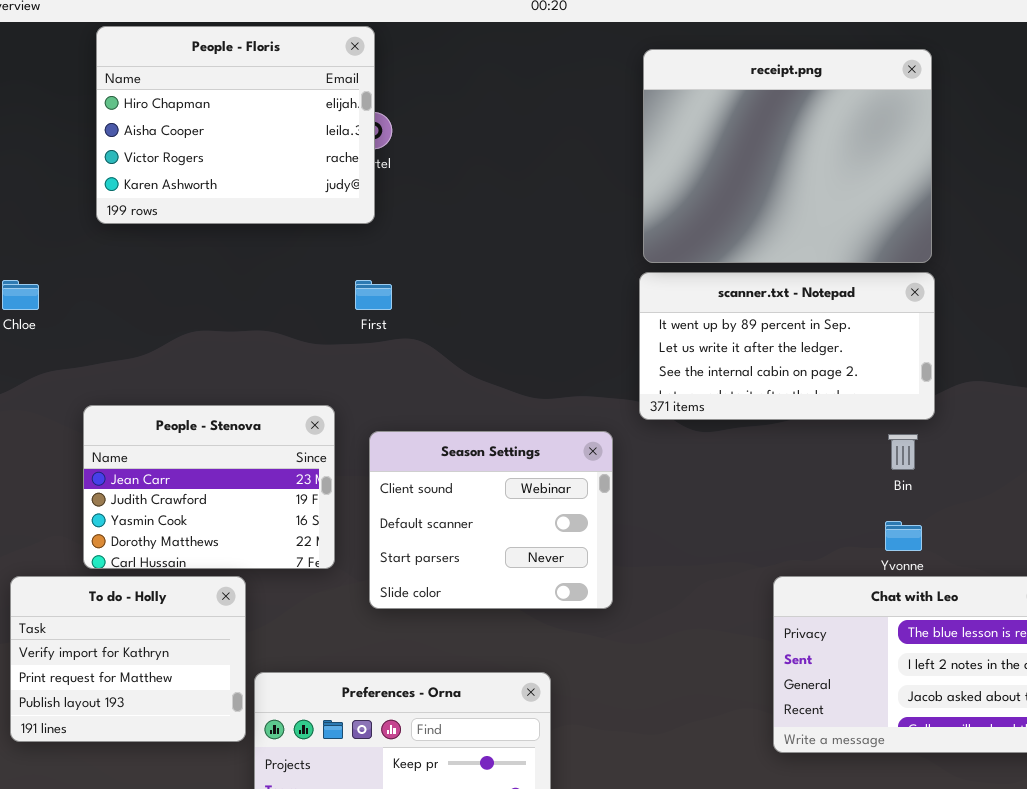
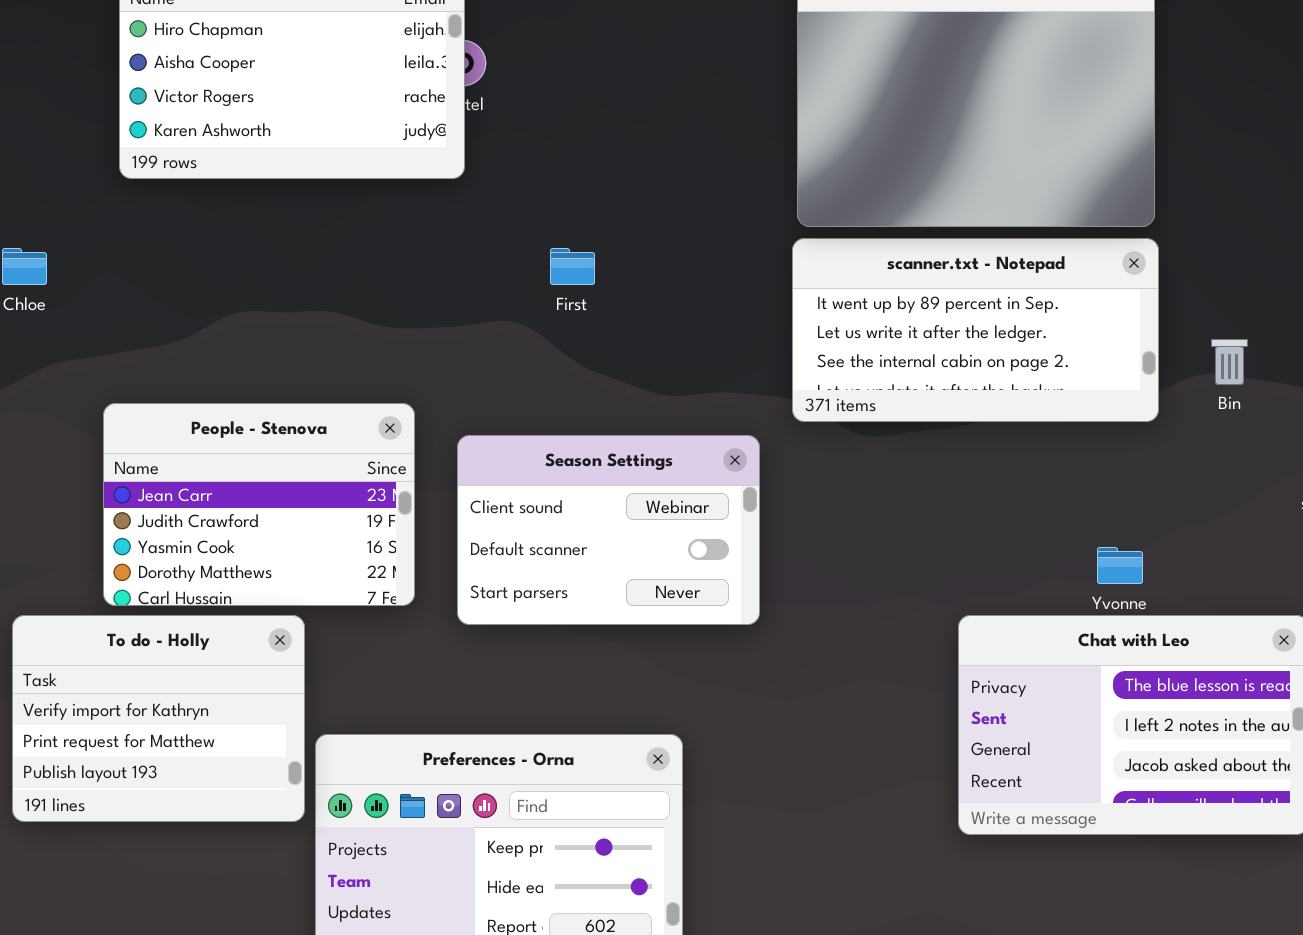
First: [355,280,392,310] -> [550,248,595,285], moved
Season Settings: [369,431,613,609] -> [457,435,760,625], resized
Bin: [888,434,918,470] -> [1211,339,1248,385], moved

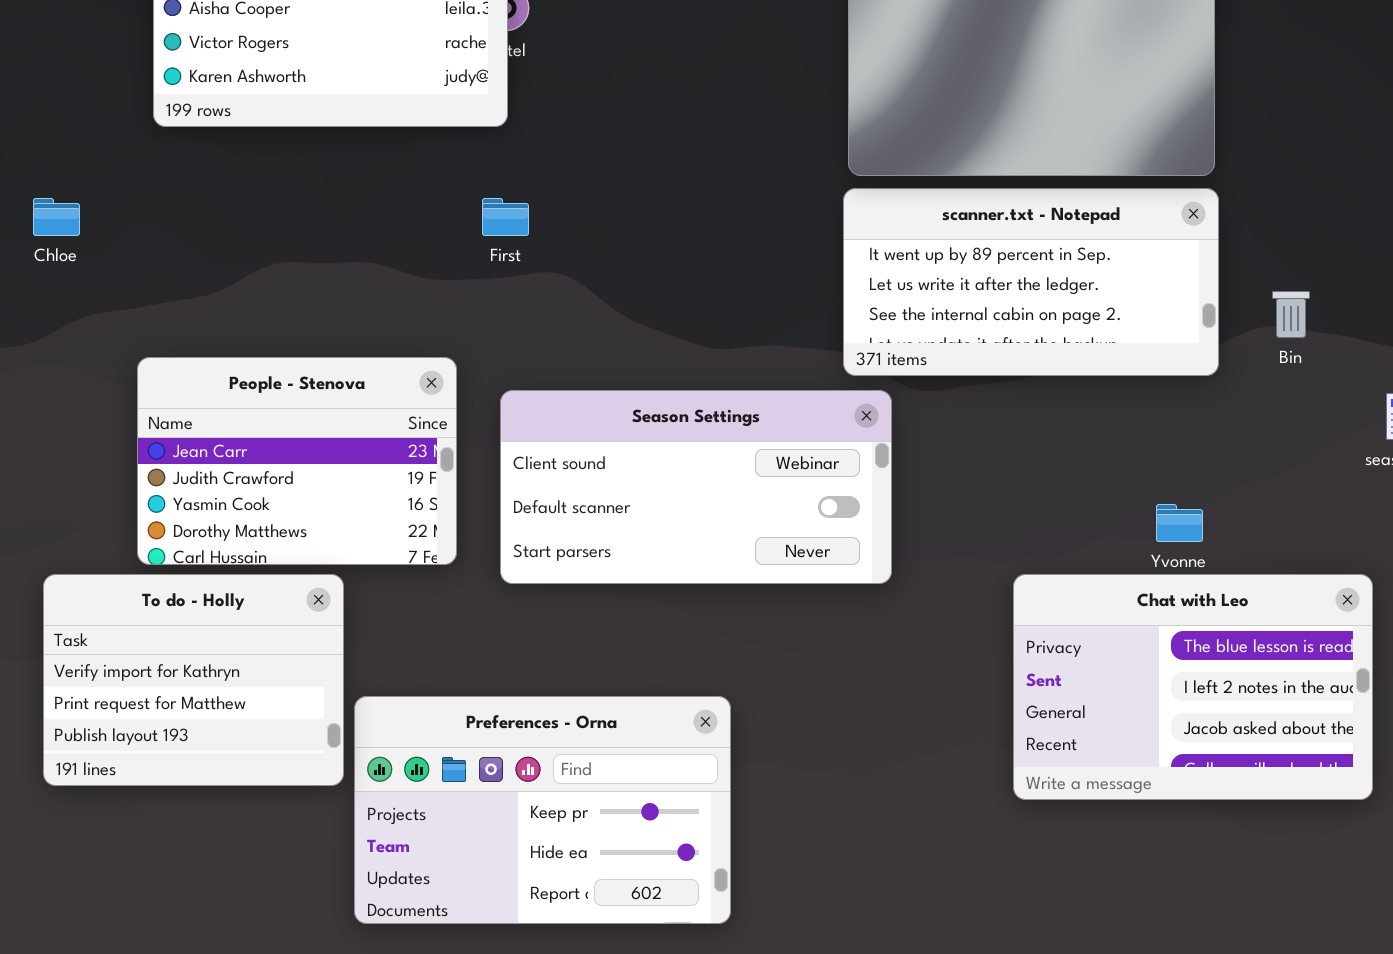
First: [550,248,595,285] -> [482,198,529,236], moved
Season Settings: [457,435,760,625] -> [500,390,892,584], resized

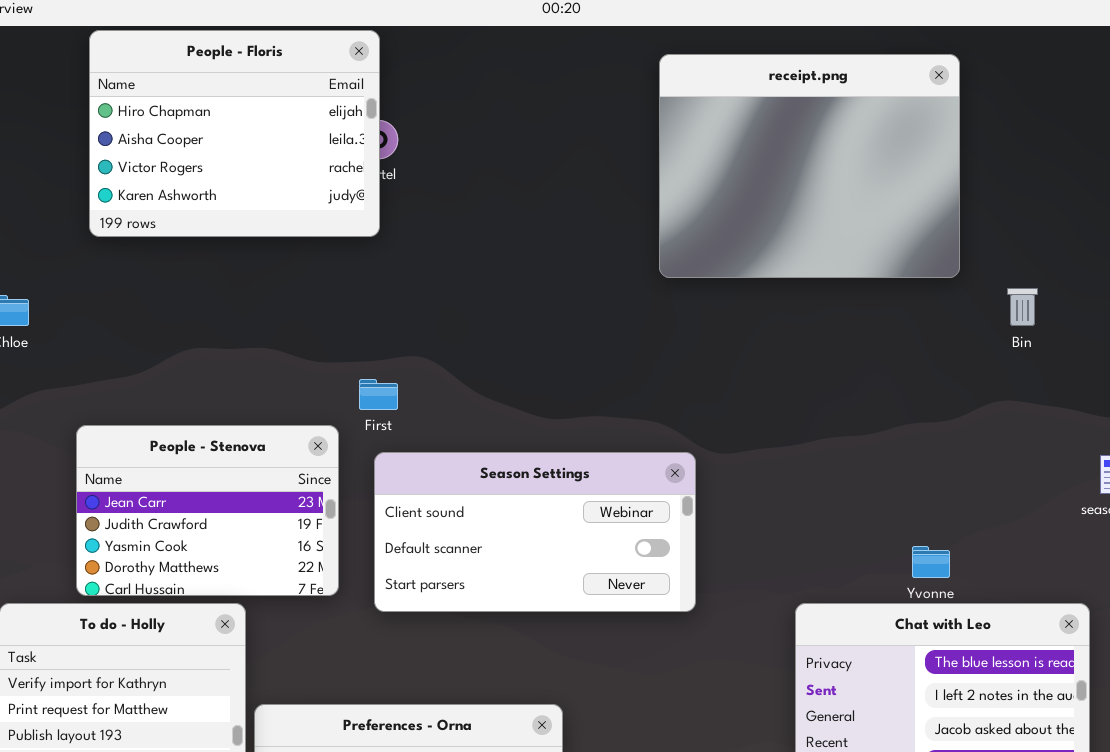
scanner.txt - Notepad: [843,188,1219,376] -> none, closed
First: [482,198,529,236] -> [359,379,398,410], moved
Bin: [1272,291,1310,338] -> [1007,288,1038,326], moved

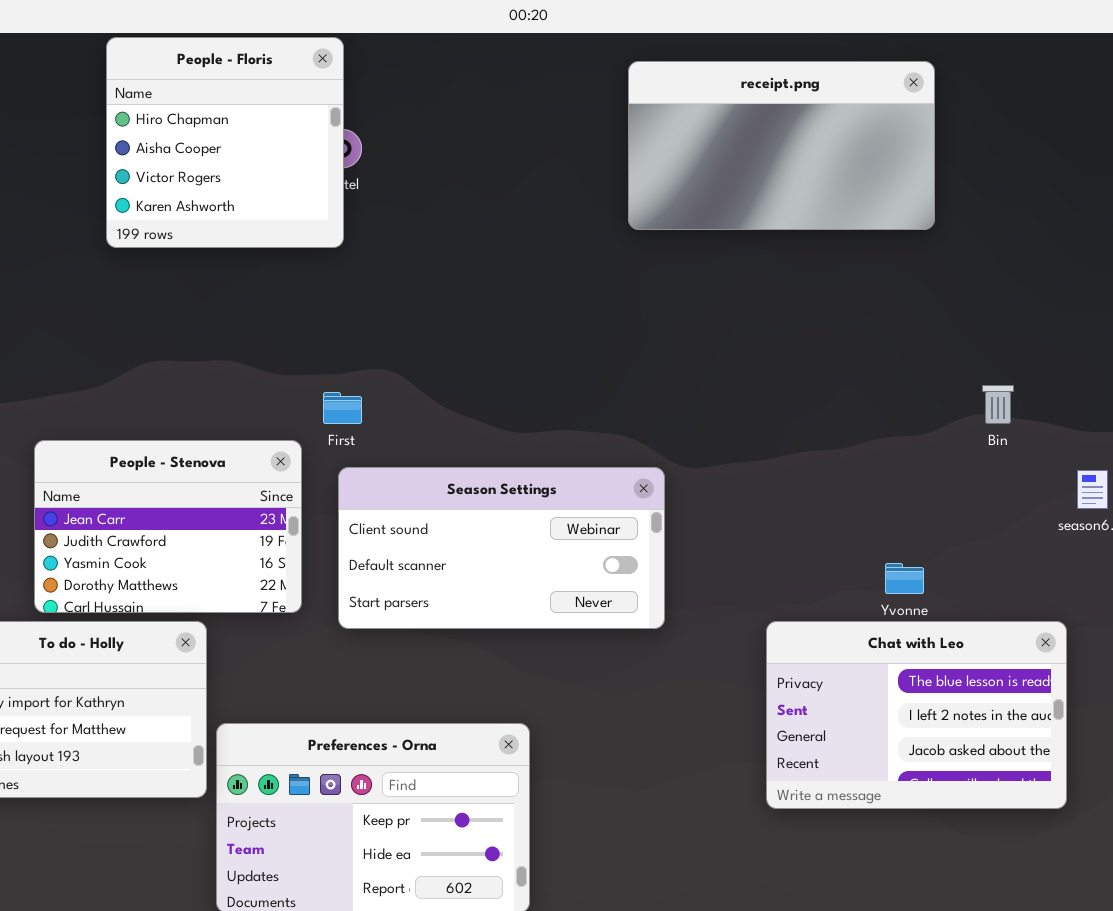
People - Floris: [89,30,380,237] -> [106,37,344,248], resized
receipt.png: [659,54,960,278] -> [628,61,935,230], resized
Bin: [1007,288,1038,326] -> [982,385,1014,424], moved

